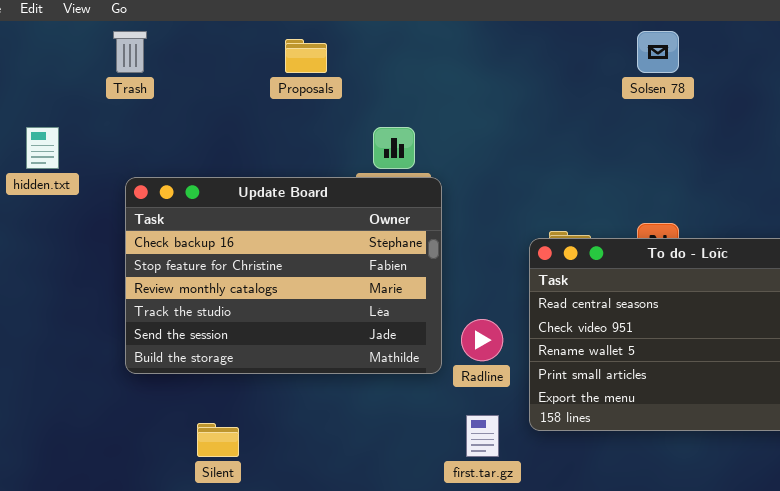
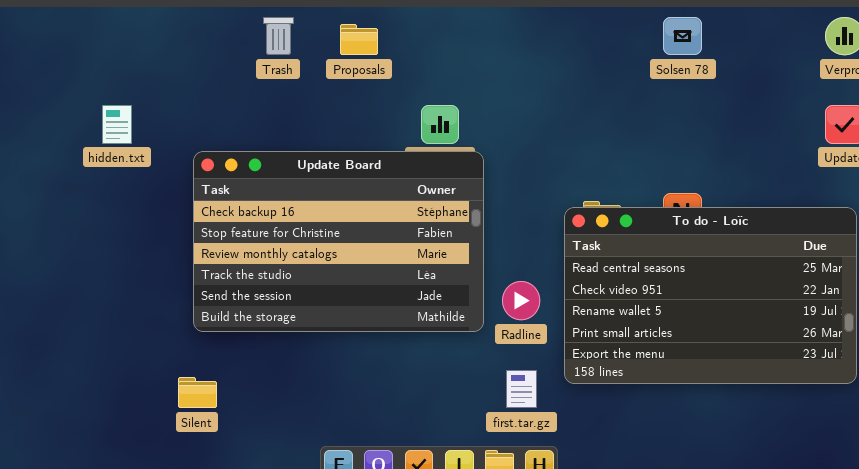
Trash: [113,31,147,73] -> [263,17,294,55], moved
Silent: [197,423,239,457] -> [178,377,217,408], moved

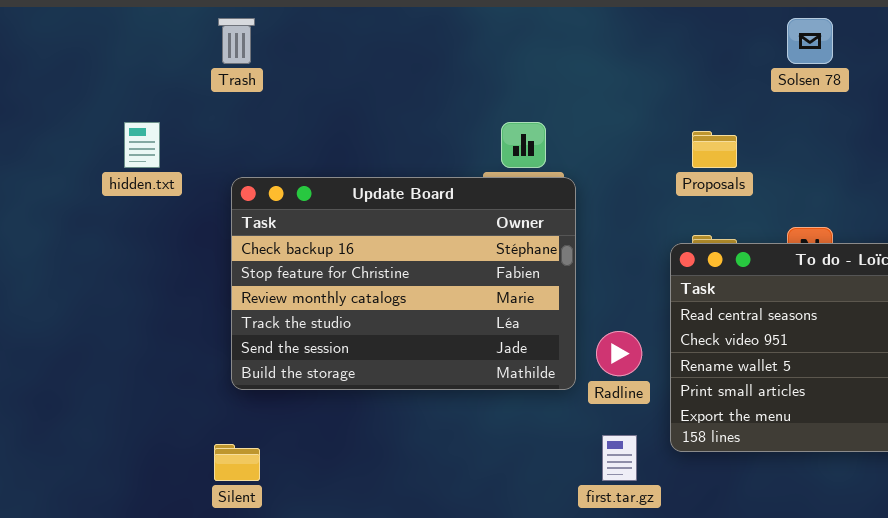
Trash: [263,17,294,55] -> [218,18,255,64], moved
Proposals: [340,24,378,55] -> [692,131,737,168], moved

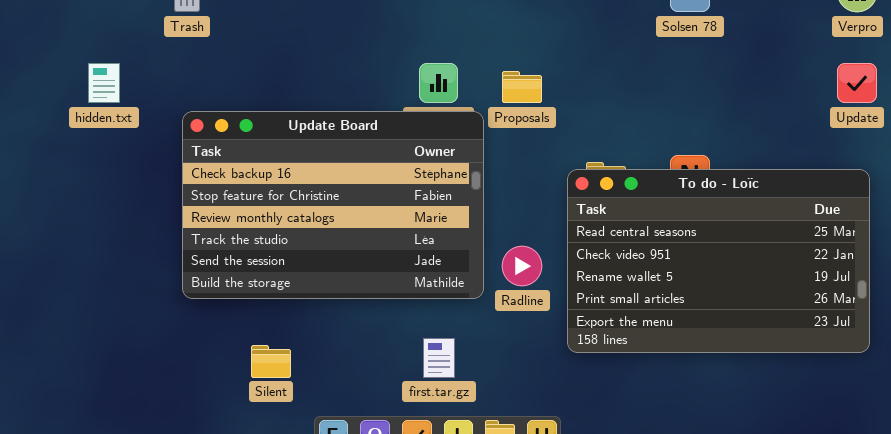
Proposals: [692,131,737,168] -> [502,71,542,103], moved
first.tar.gz: [602,435,637,481] -> [423,338,455,378], moved
Silent: [214,444,260,481] -> [251,345,291,378], moved

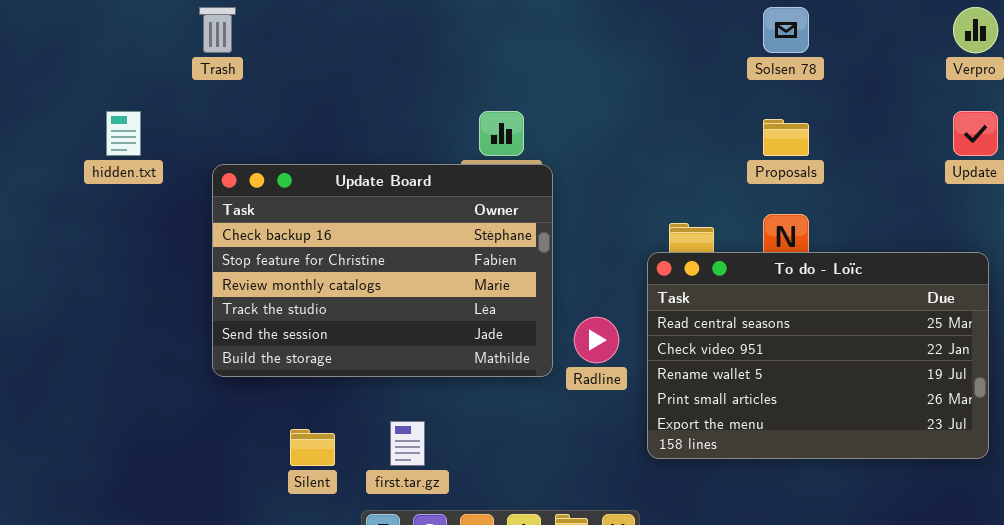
Proposals: [502,71,542,103] -> [763,119,809,156], moved
To do - Loïc: [567,169,870,353] -> [647,252,989,459], moved
first.tar.gz: [423,338,455,378] -> [390,421,425,466], moved

